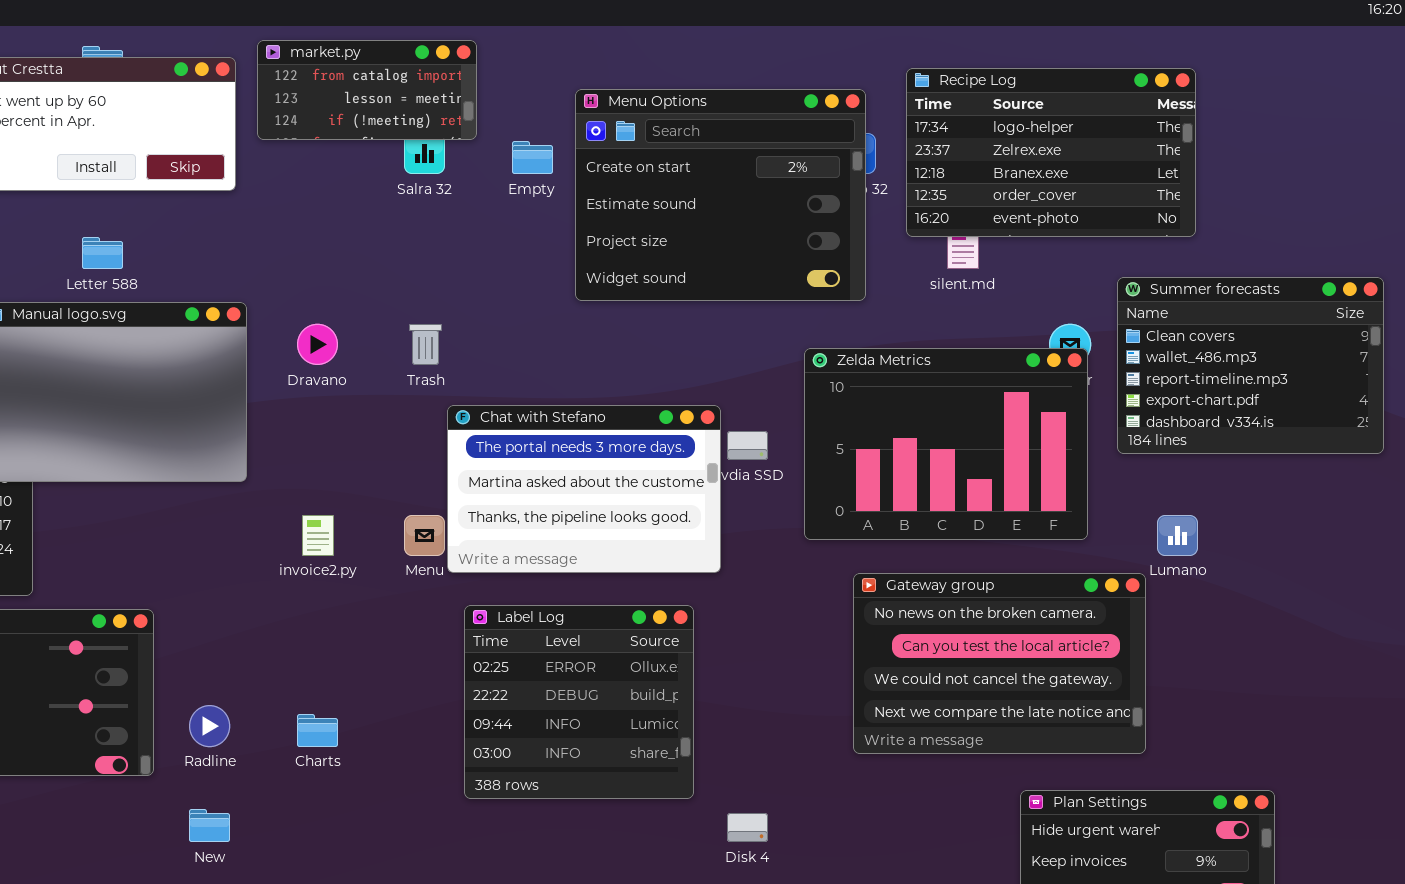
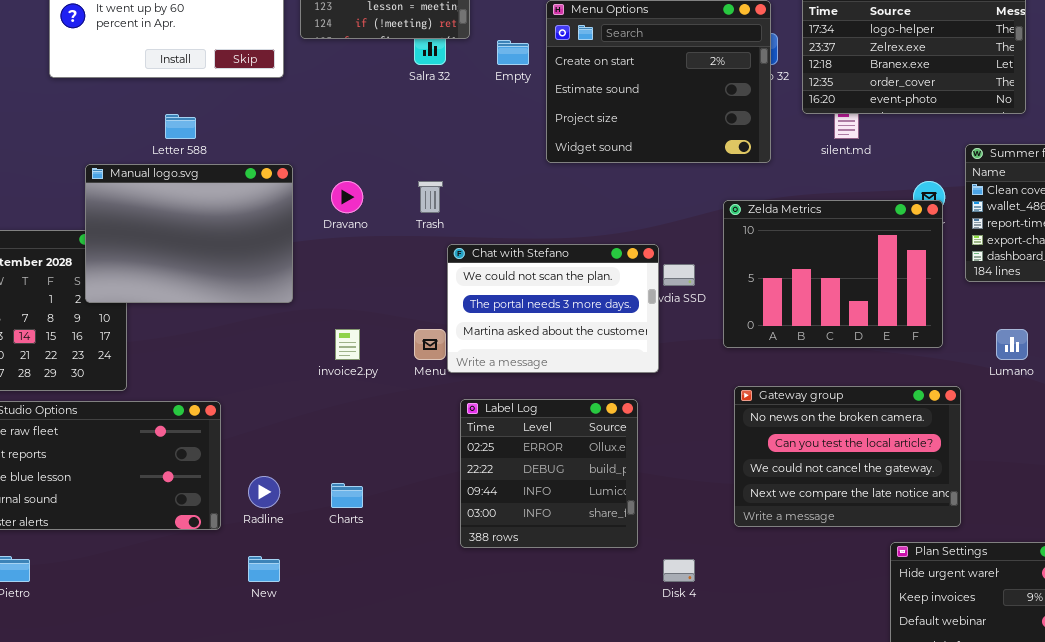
Chat with Stefano: [447,405,721,573] -> [447,244,659,373], scrolled up 1 row
Gateway group: [853,573,1146,754] -> [734,386,961,527], moved

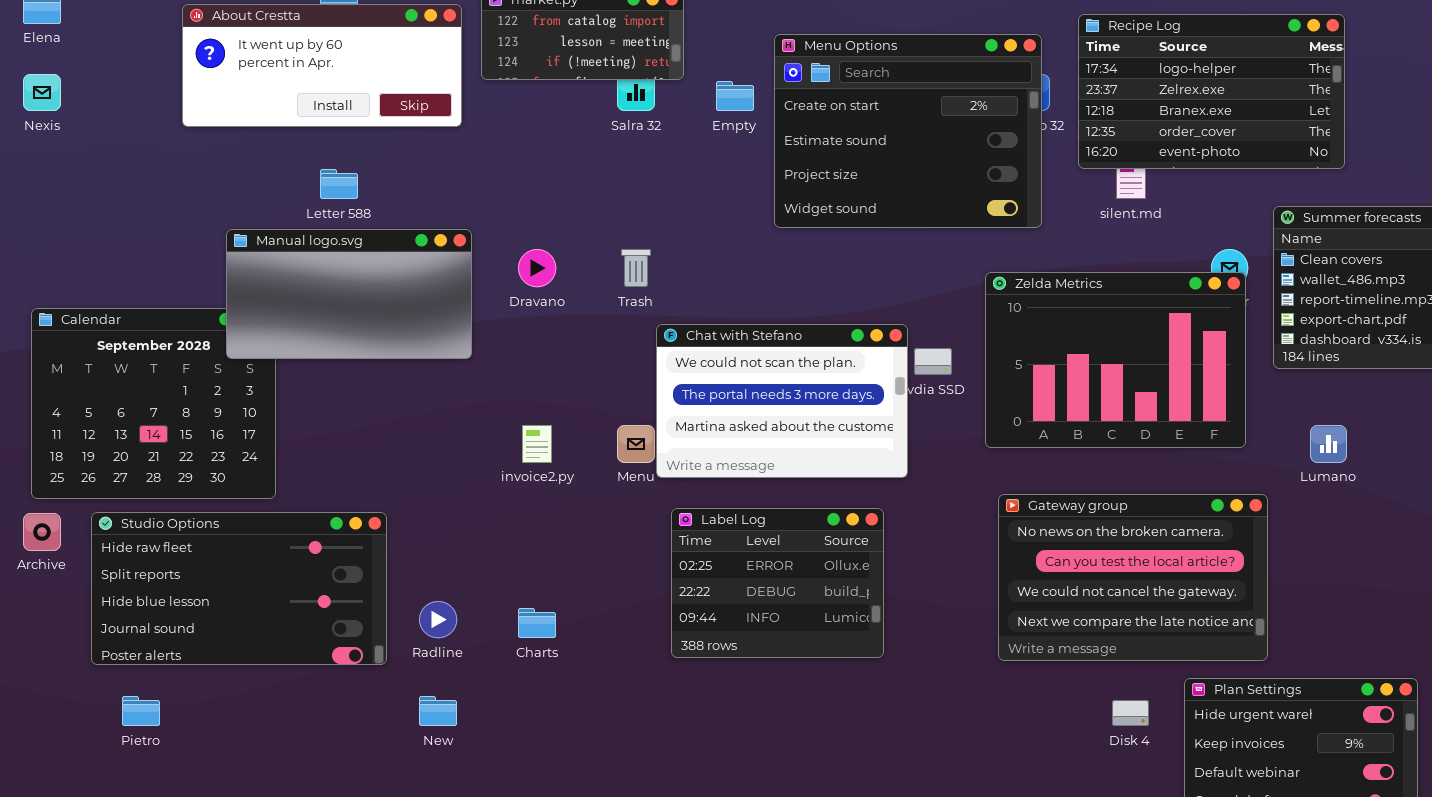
Manual logo.svg: [85,164,293,303] -> [226,229,472,359], resized
Label Log: [460,399,638,548] -> [671,508,884,658], resized
Disk 4: [663,559,695,582] -> [1112,700,1149,726], moved

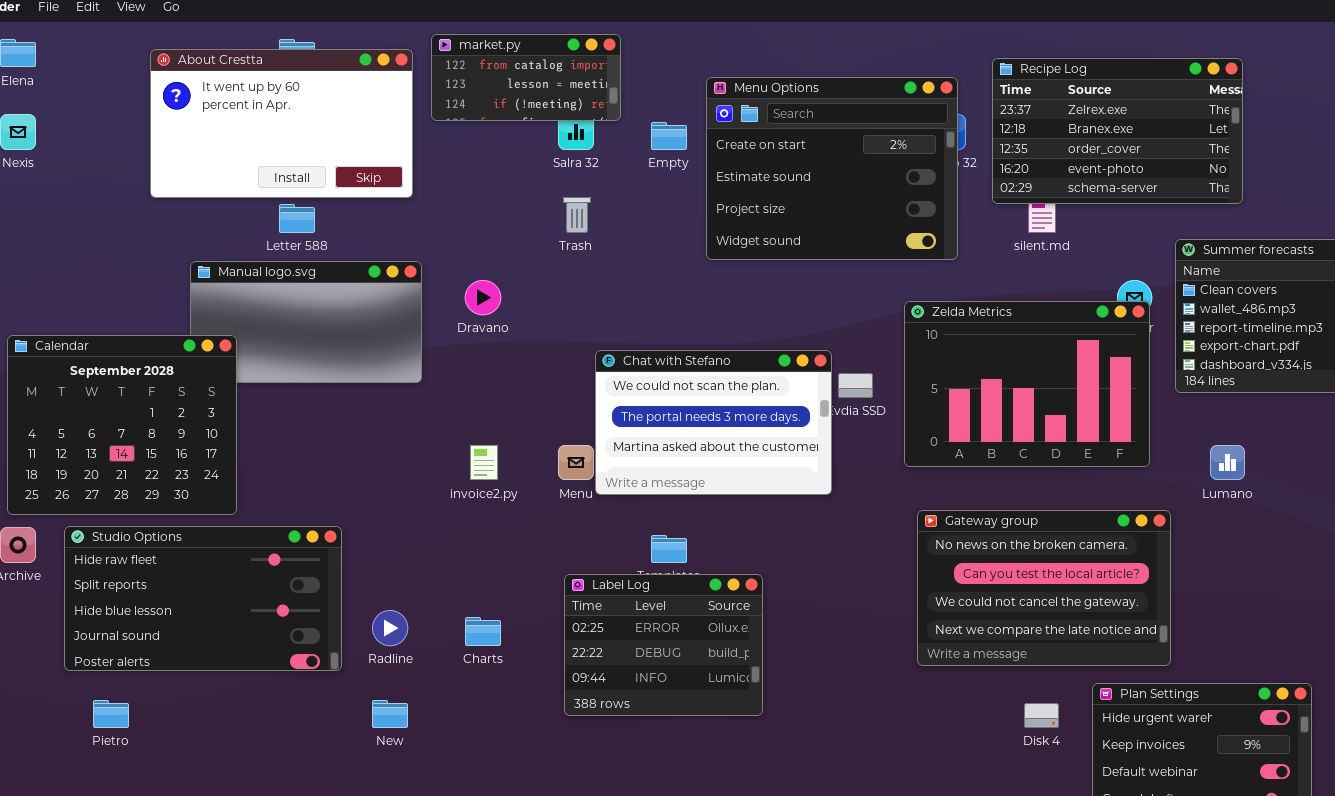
About Crestta: [182,4,462,127] -> [150,49,413,198], resized
Recipe Log: [1078,14,1345,169] -> [992,58,1243,204], scrolled down 1 row
Trash: [621,249,651,287] -> [563,197,591,233], moved
Calendar: [31,308,276,499] -> [7,335,237,515], raised
Label Log: [671,508,884,658] -> [564,574,763,716], moved

